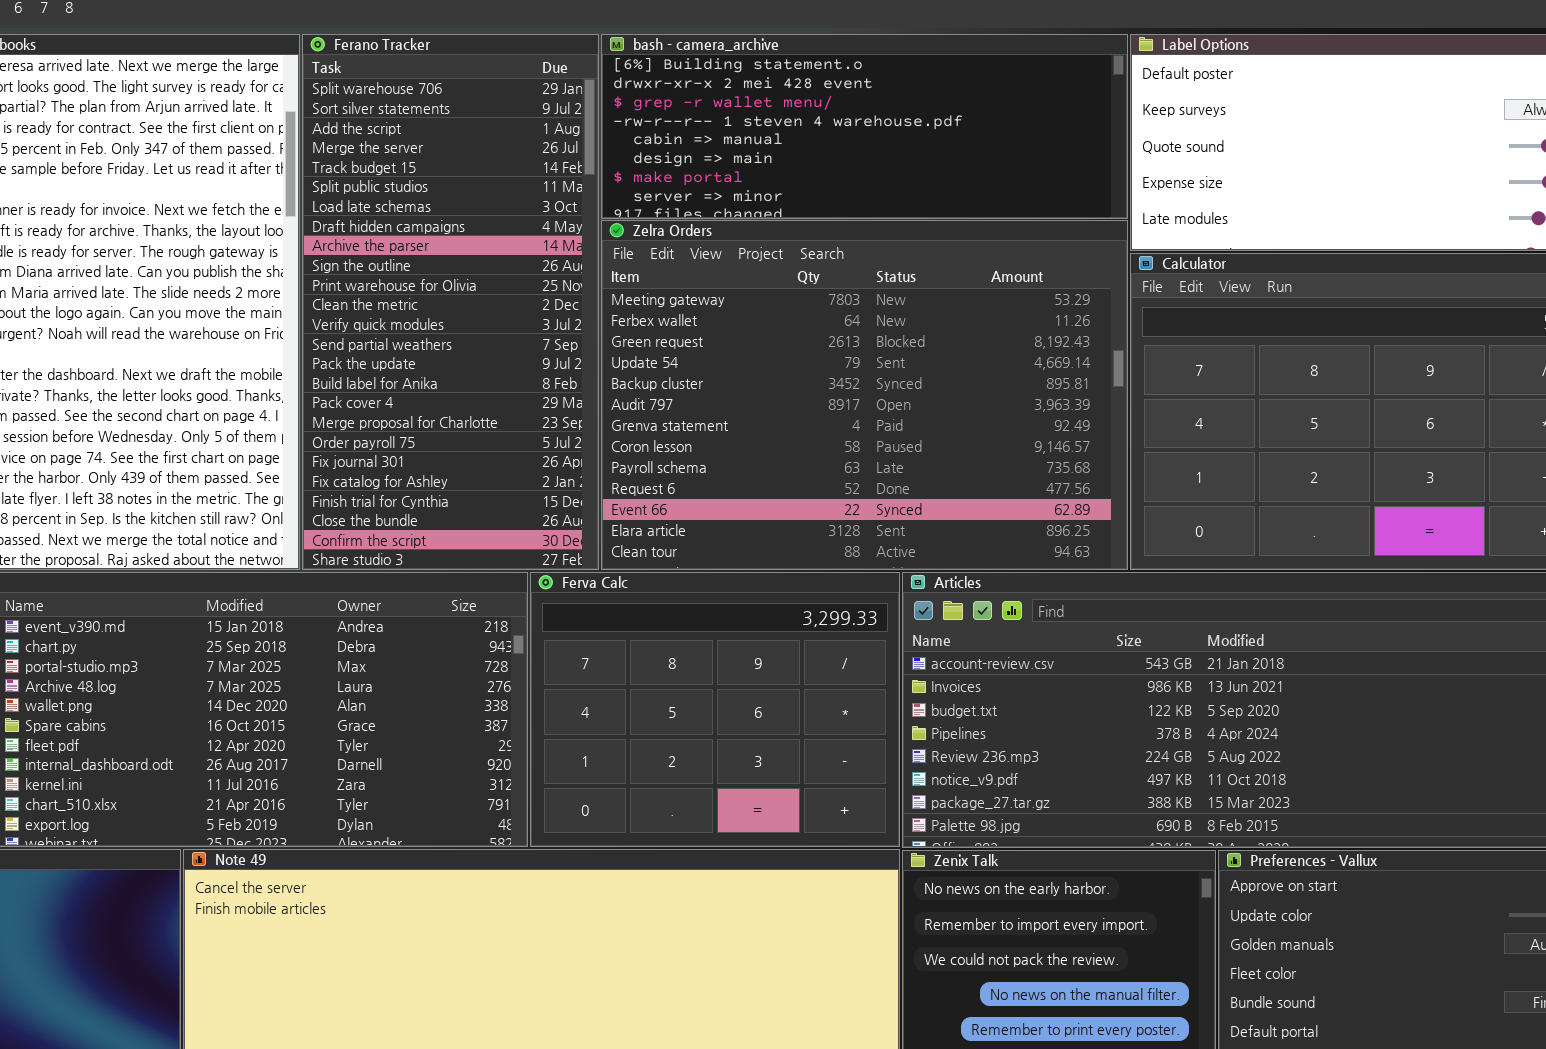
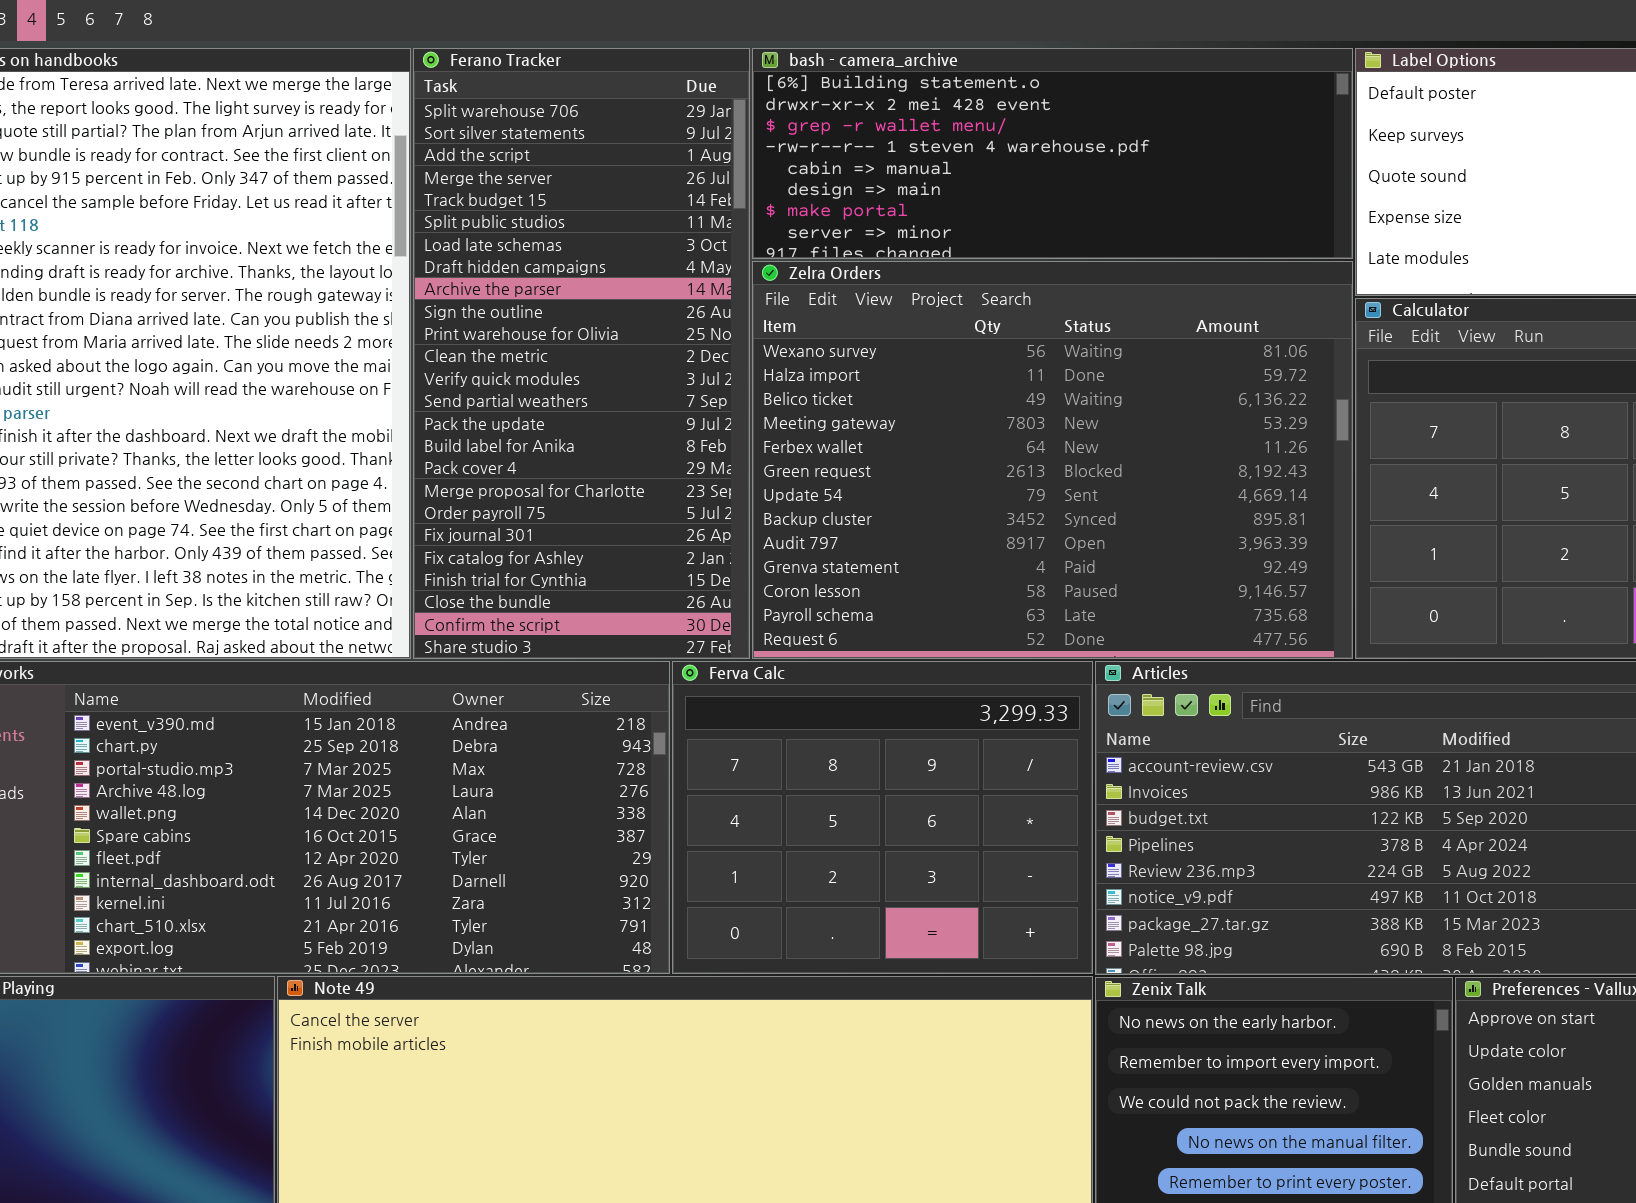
Zelra Orders: [601,220,1128,570] -> [752,261,1353,659], scrolled up 3 rows

